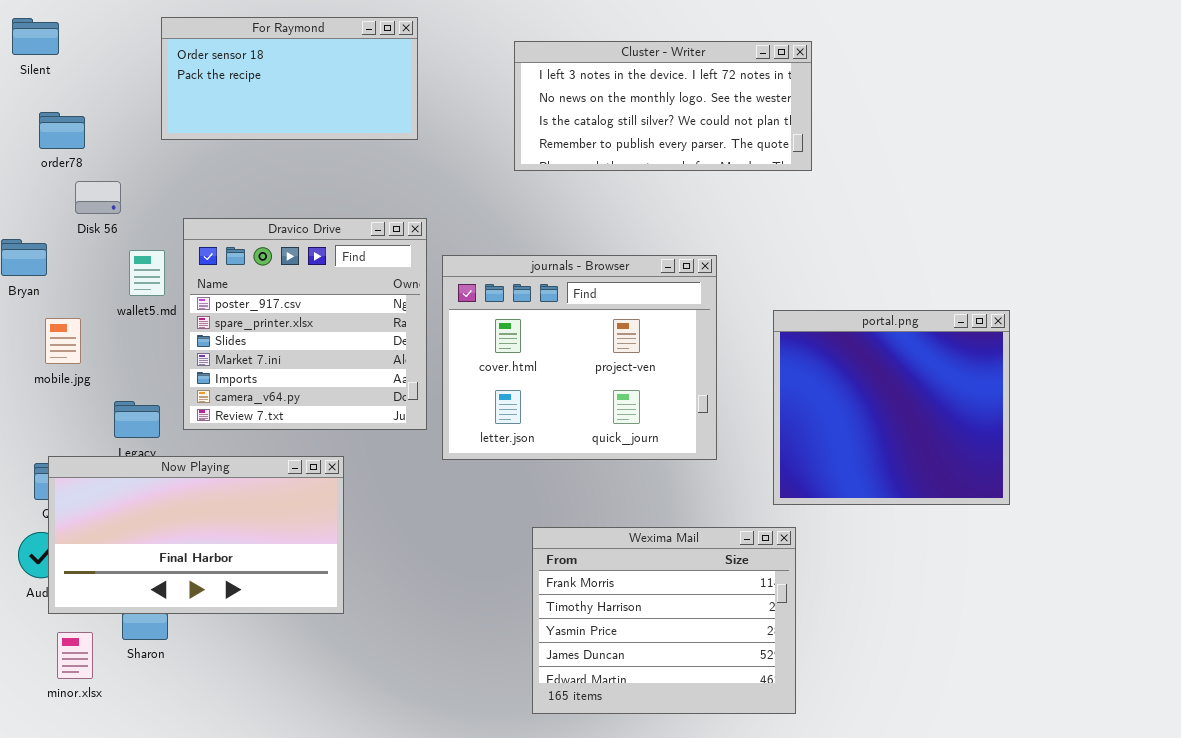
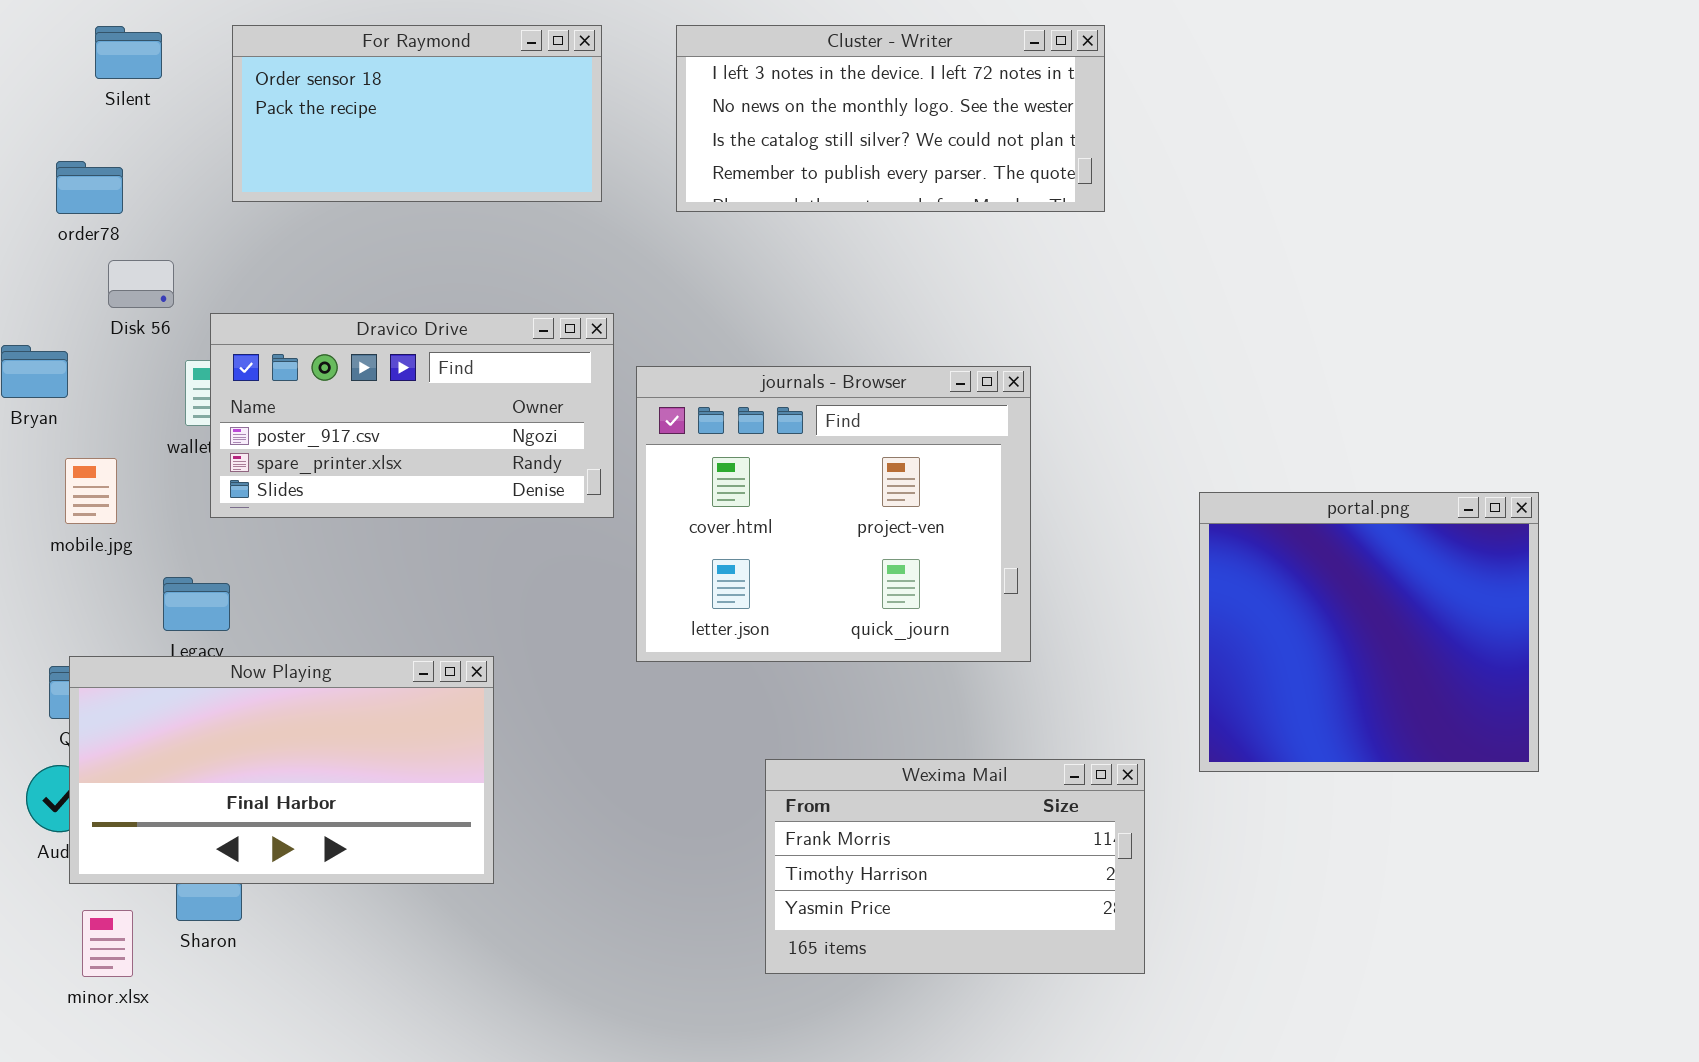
Silent: [12,18,59,55] -> [95,26,162,79], moved
Cluster - Writer: [514,41,812,171] -> [676,25,1105,212], moved
Dravico Drive: [183,218,427,430] -> [210,313,614,518], resized
portal.png: [773,310,1010,505] -> [1199,492,1539,772], moved
Wexima Mail: [532,527,796,714] -> [765,759,1145,974], resized

